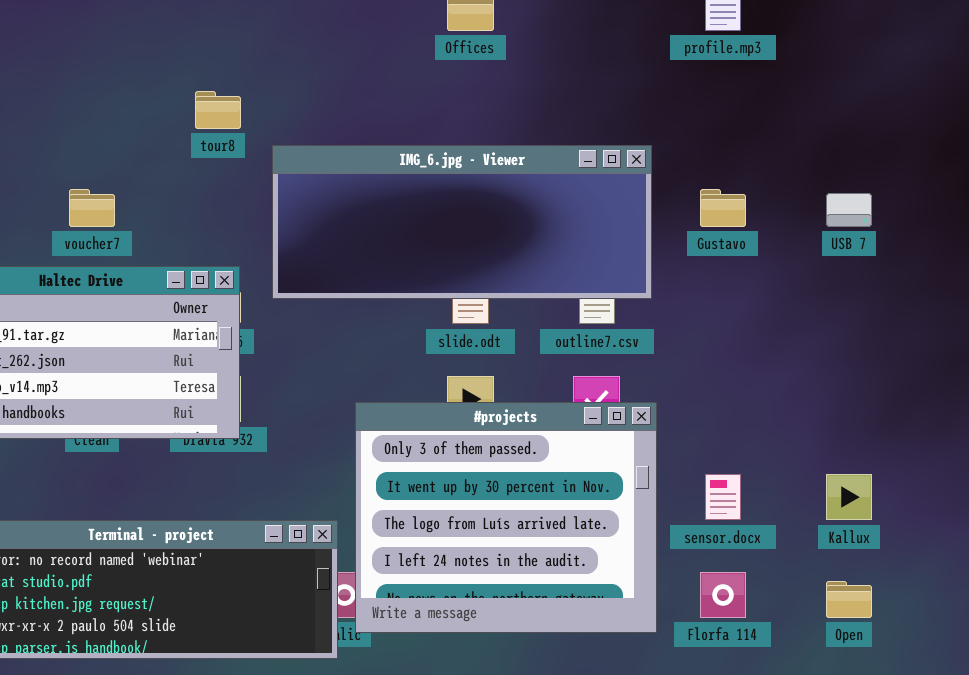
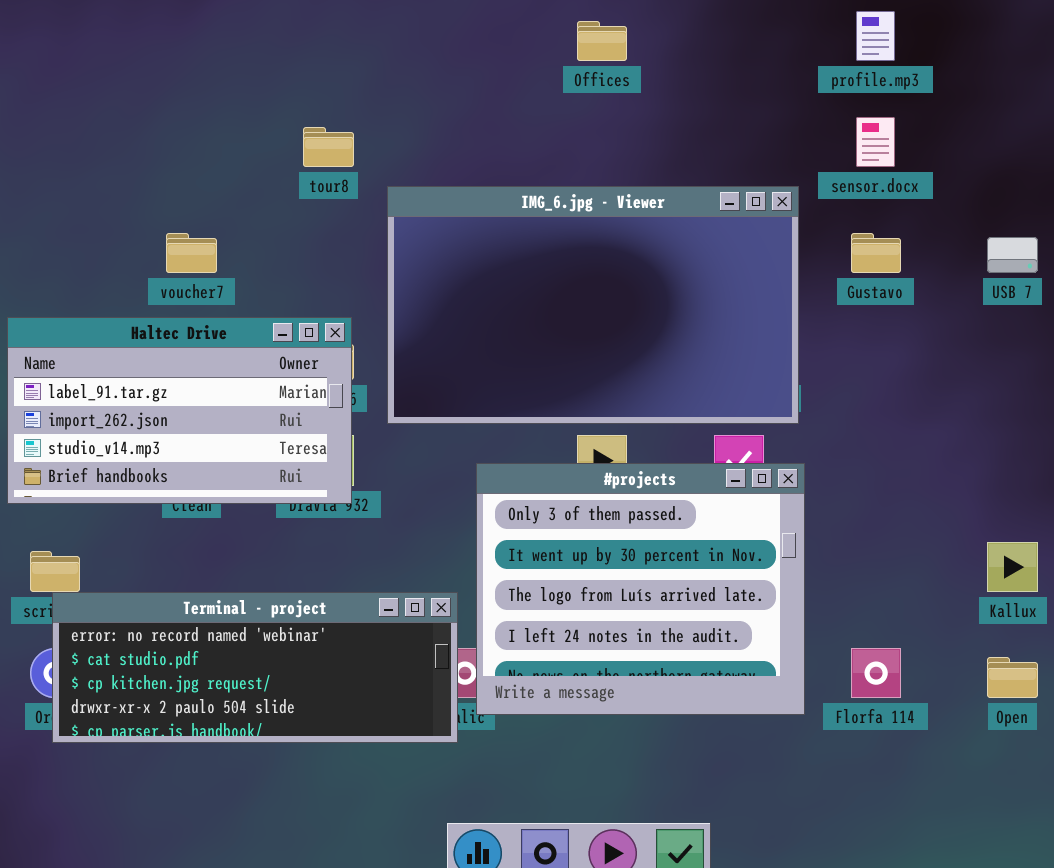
IMG_6.jpg - Viewer: [272,145,652,299] -> [387,186,799,424], resized
sensor.docx: [705,474,741,520] -> [856,117,895,167], moved

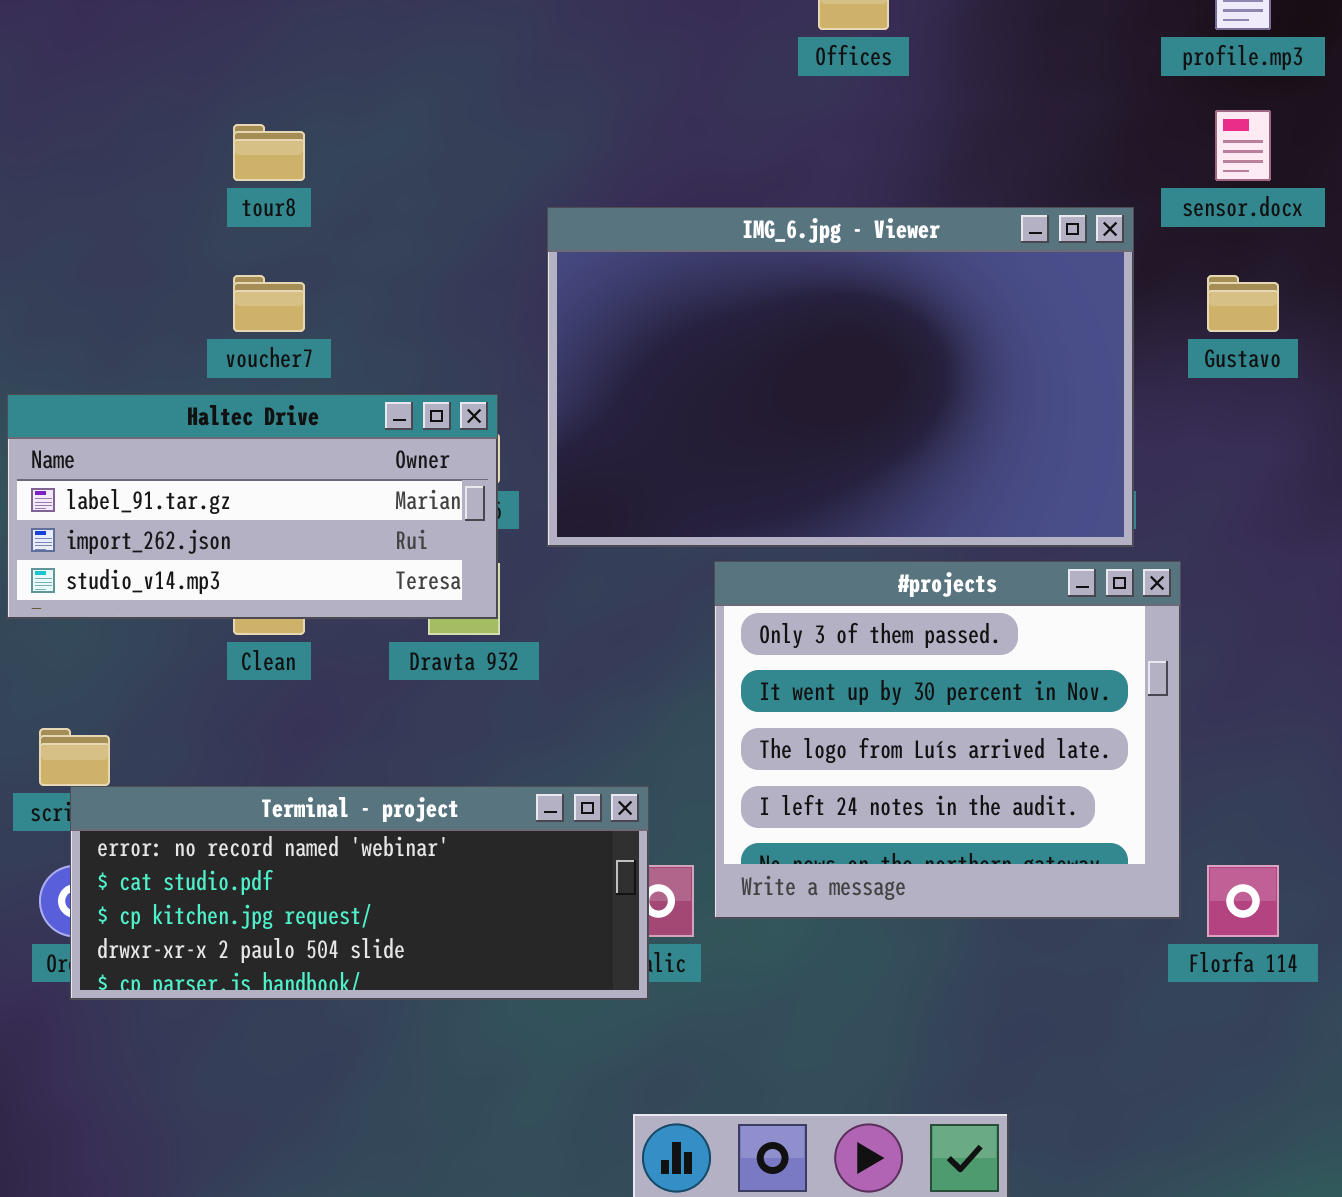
tour8: [303,127,354,167] -> [233,124,305,181], moved
Haltec Drive: [7,317,352,504] -> [7,394,498,619], resized
#projects: [476,463,805,715] -> [714,561,1181,919], moved

